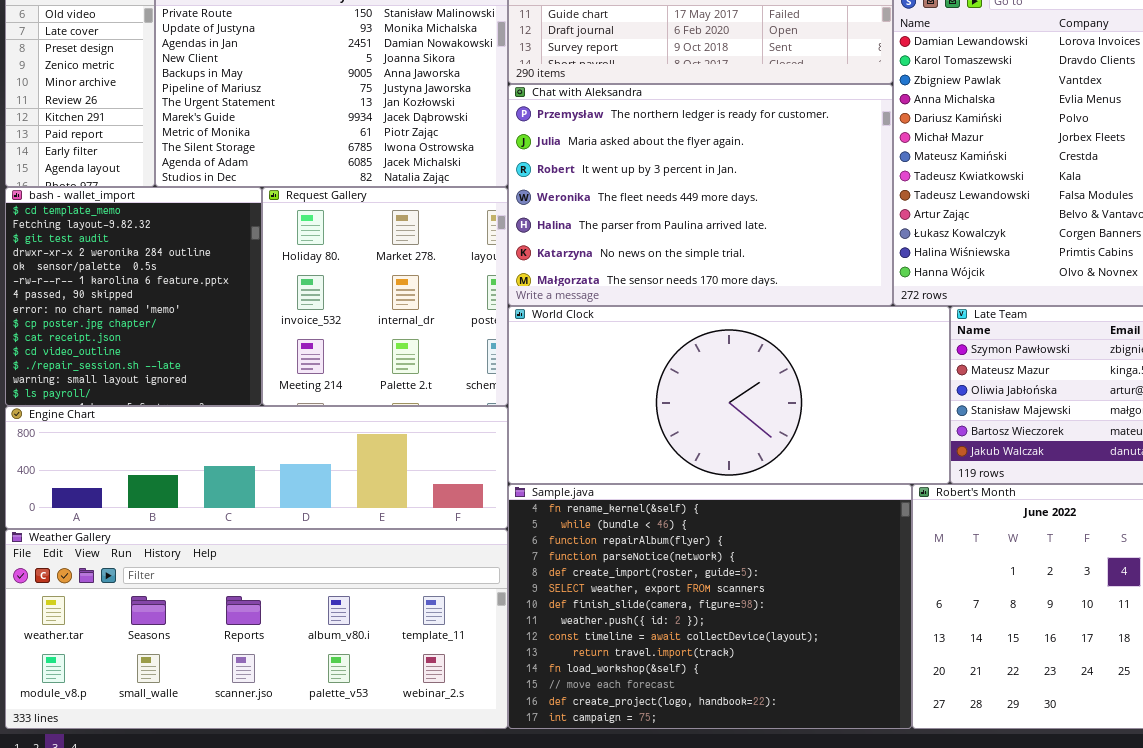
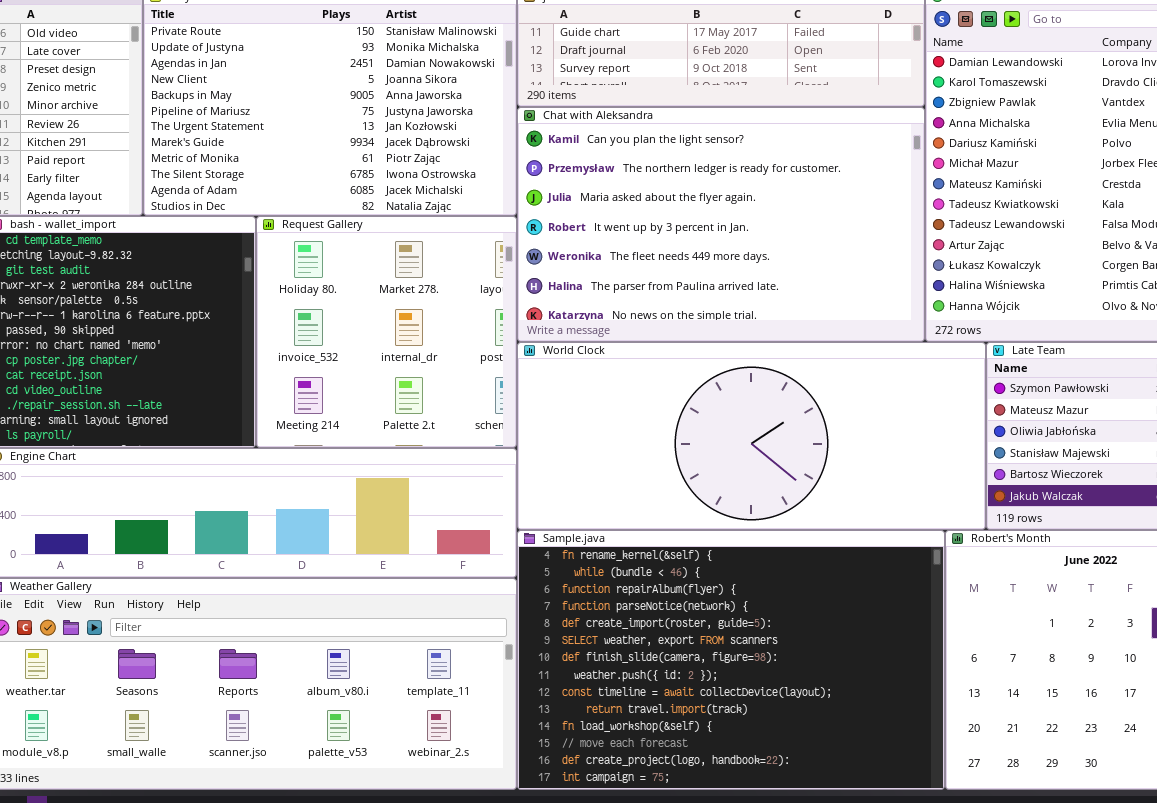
Chat with Aleksandra: [508,84,893,306] -> [517,107,925,342], scrolled up 1 row

